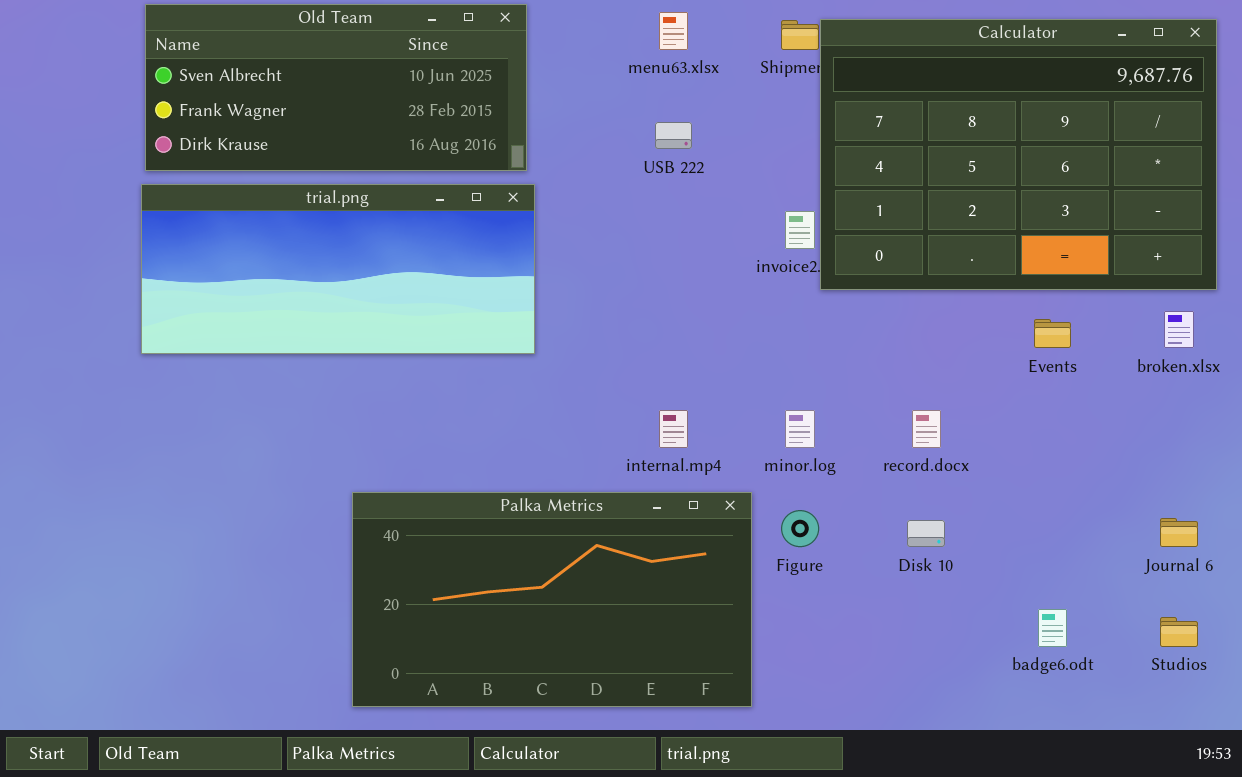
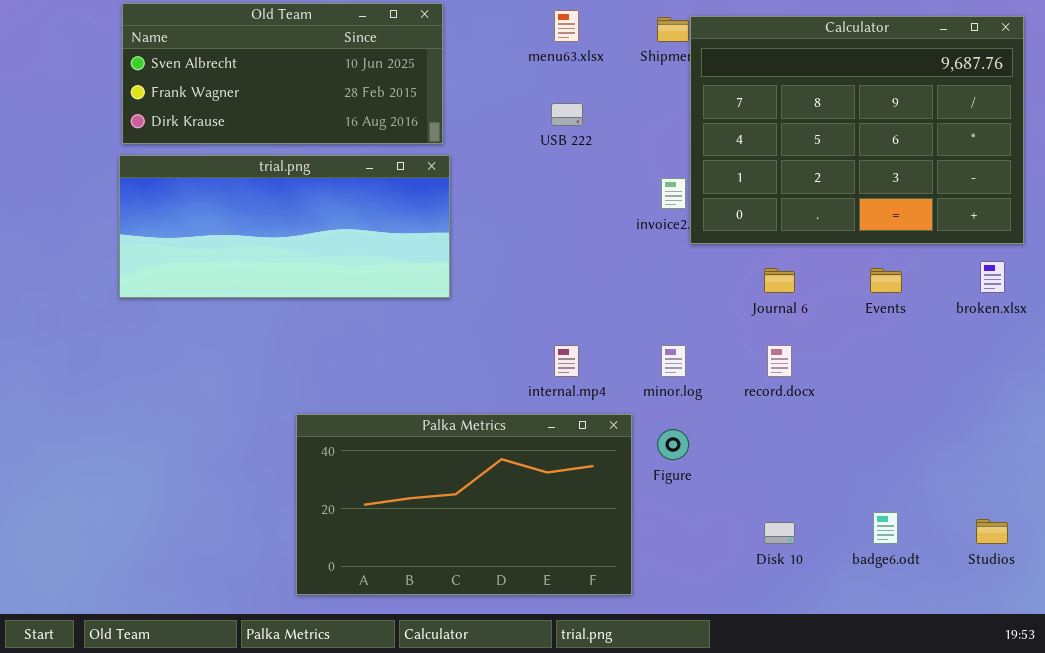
Journal 6: [1160,518,1198,547] -> [764,268,795,293], moved
Disk 10: [907,520,945,547] -> [764,522,795,544], moved

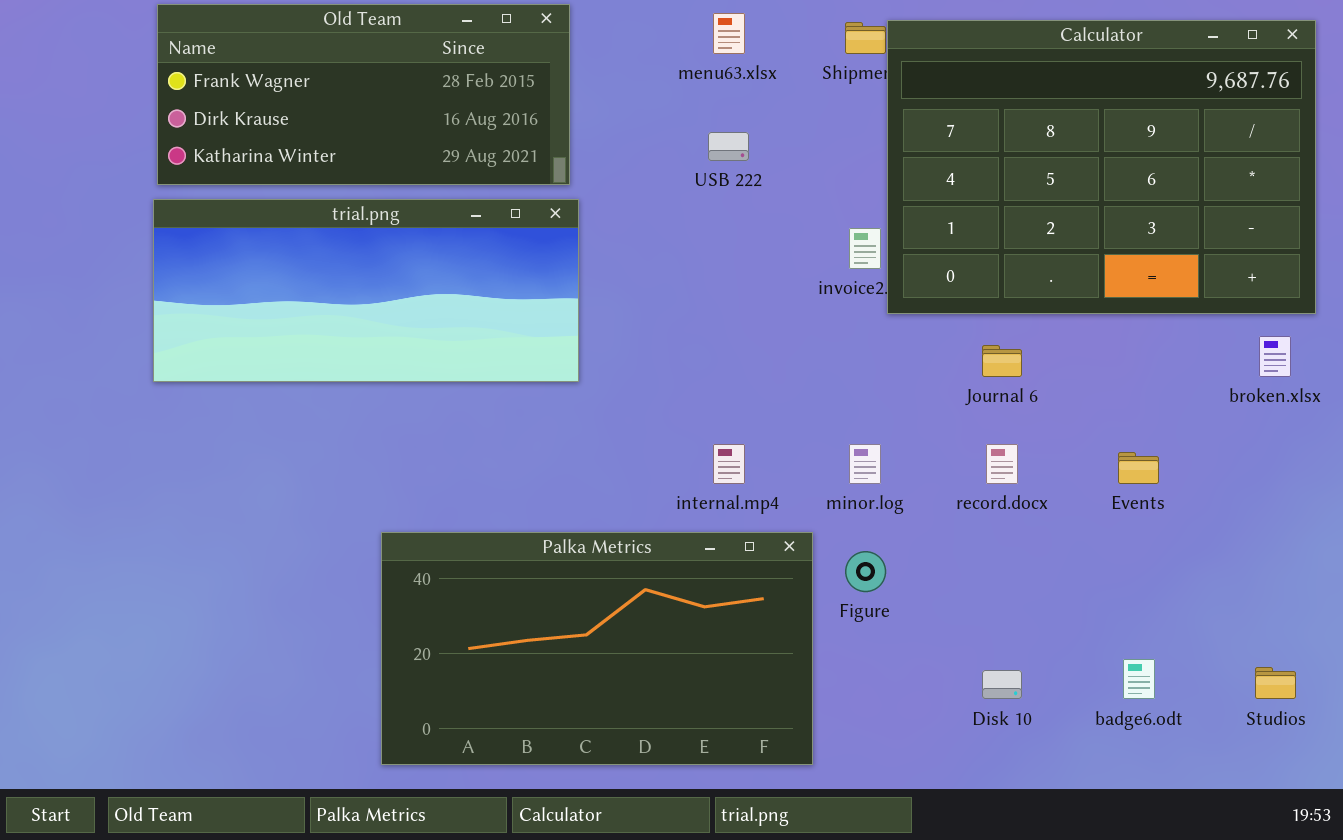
Old Team: [122,3,443,144] -> [157,4,570,185], scrolled down 1 row
Events: [870,268,902,293] -> [1118,452,1159,484], moved

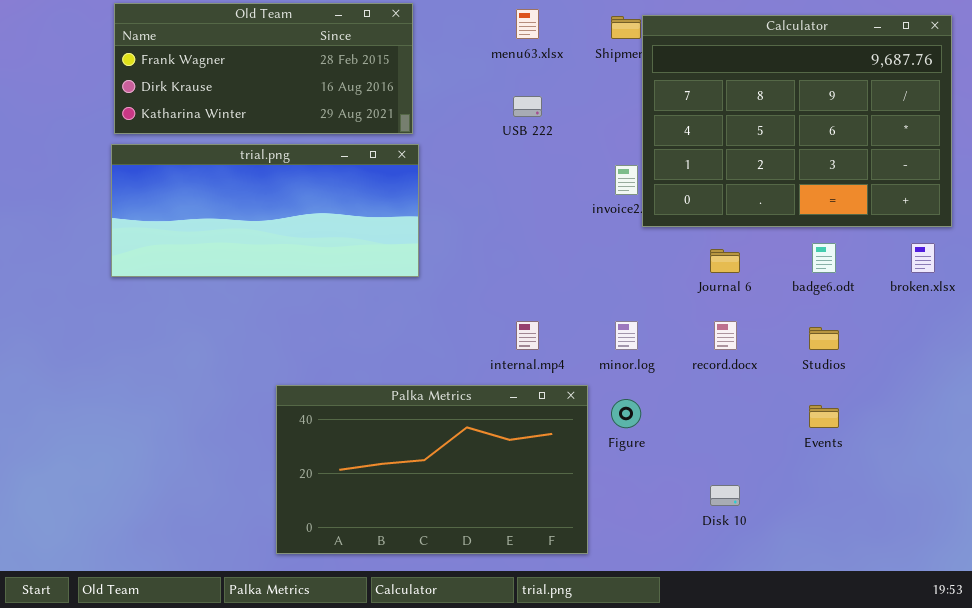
Events: [1118,452,1159,484] -> [809,405,839,428], moved
badge6.odt: [1123,659,1155,699] -> [812,243,836,273], moved
Studios: [1255,667,1296,699] -> [809,327,839,350], moved

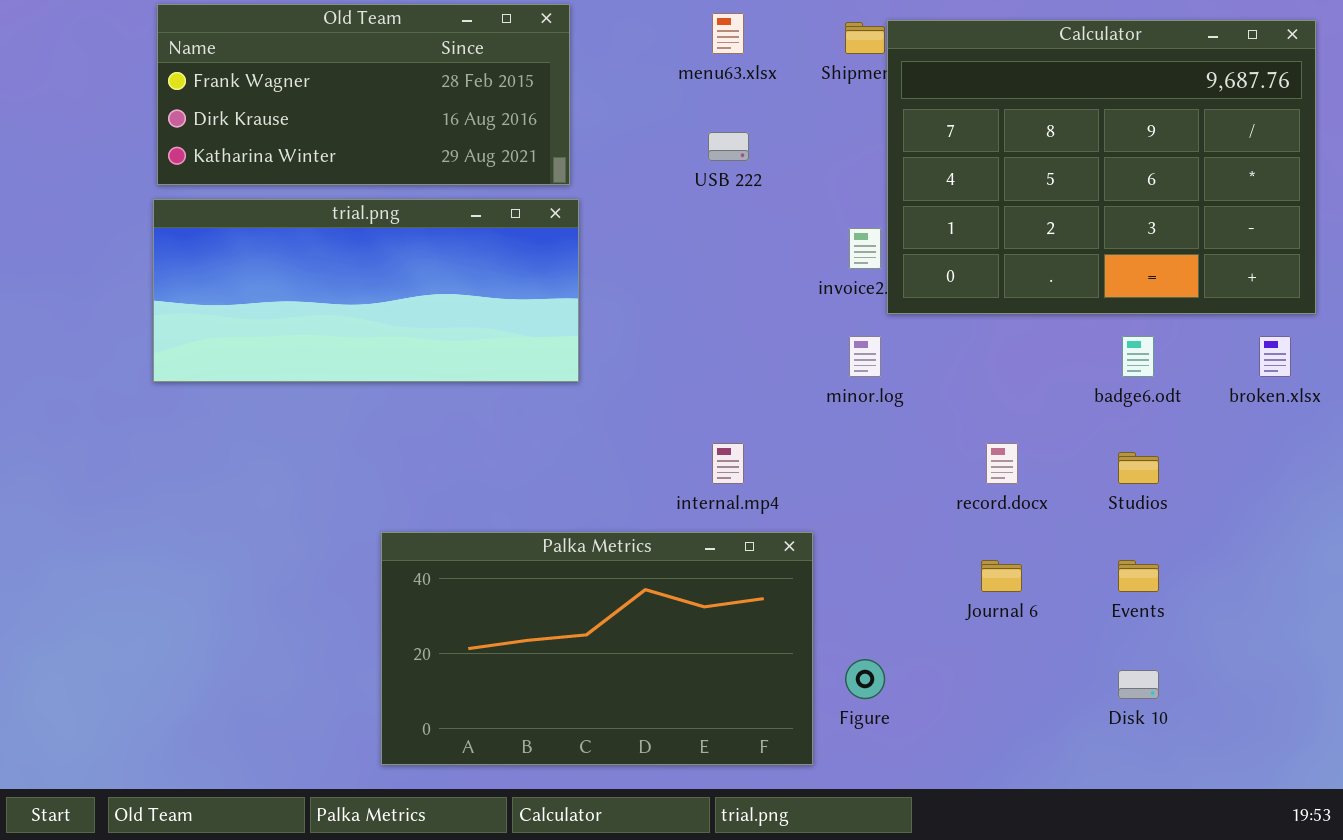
Journal 6: [710,249,740,273] -> [981,560,1022,592], moved
minor.log: [615,321,638,350] -> [849,336,881,377], moved
Figure: [611,399,641,428] -> [845,659,885,699], moved
Disk 10: [710,485,740,506] -> [1118,670,1159,699], moved

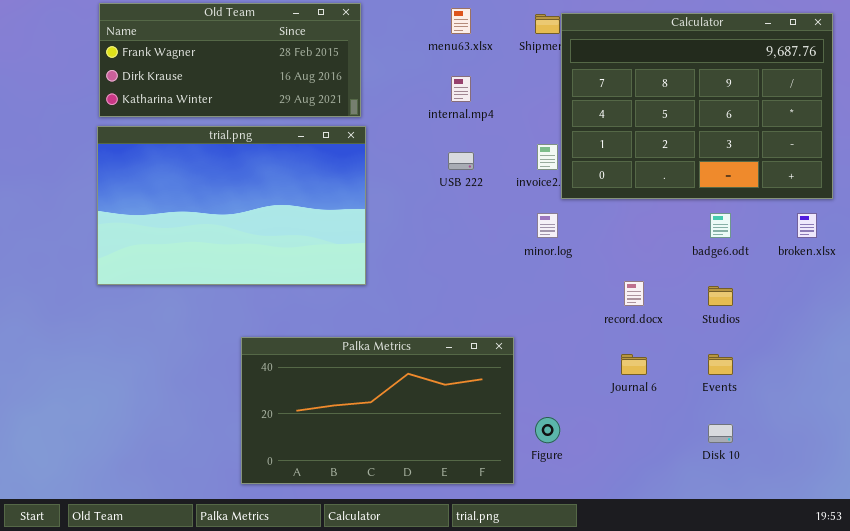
USB 222: [708,132,749,161] -> [448,152,474,170], moved
trial.png: [153,199,579,382] -> [97,126,366,285], resized
internal.mp4: [712,443,744,484] -> [451,76,471,102], moved

